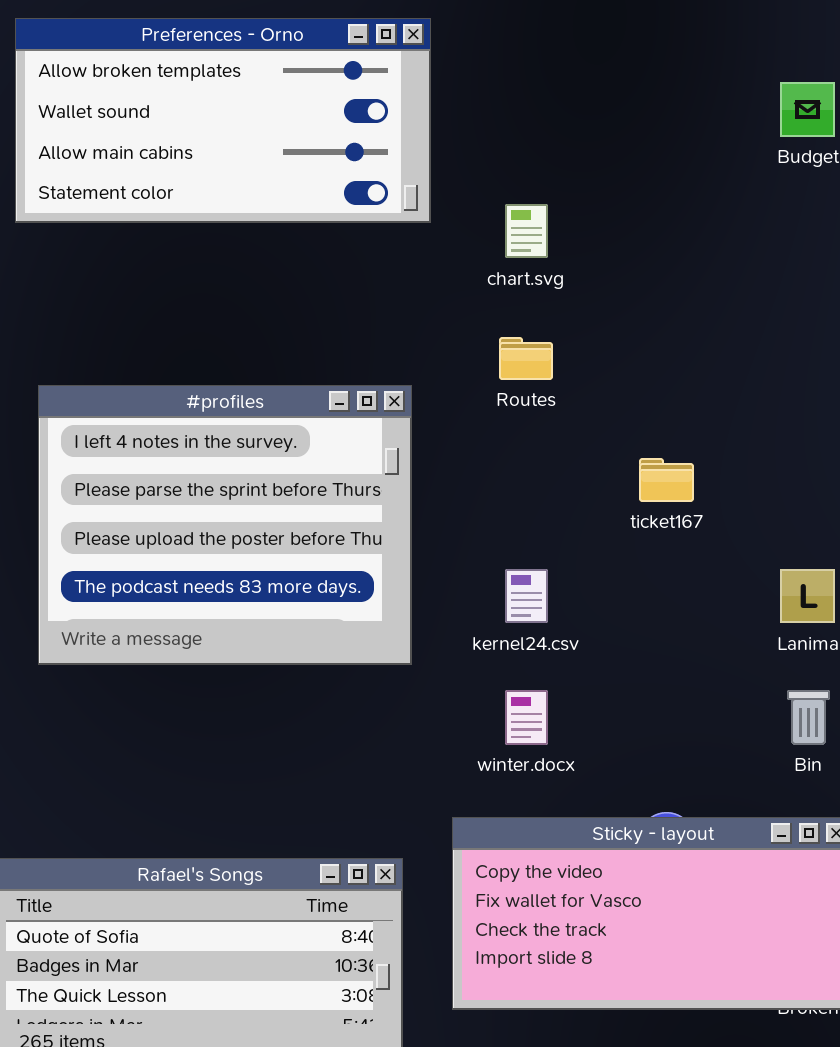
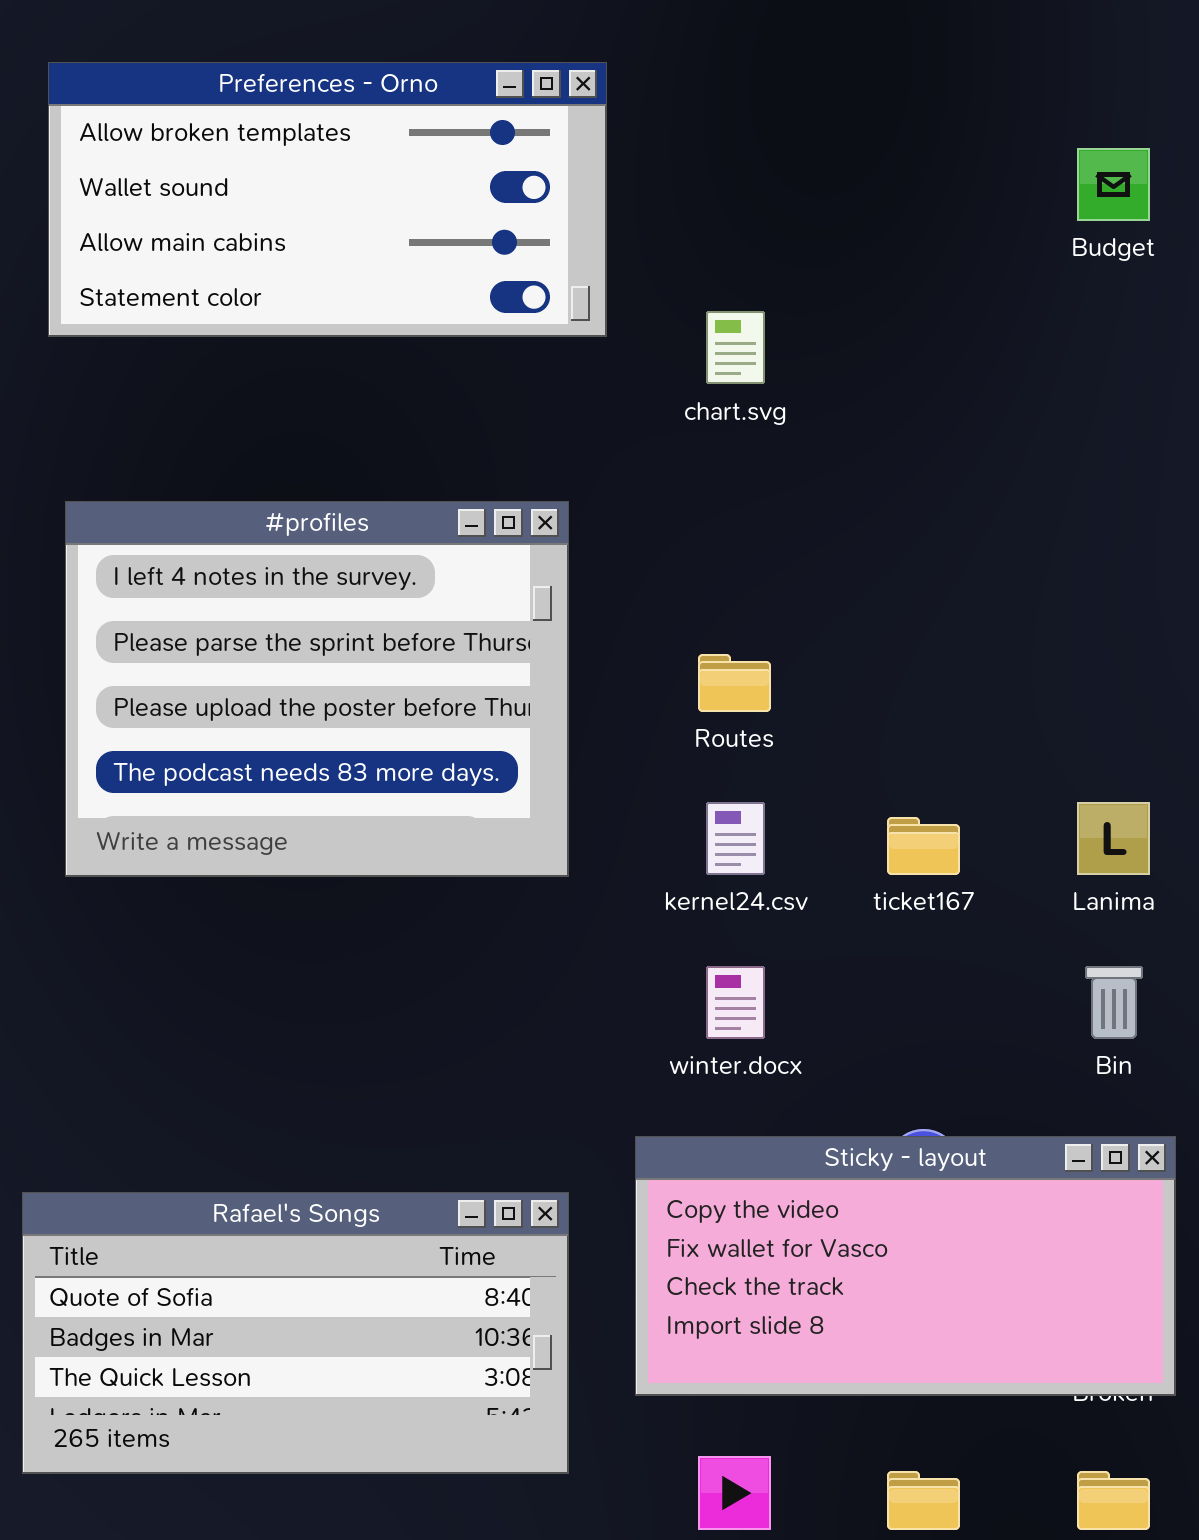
Routes: [499,337,553,380] -> [698,654,771,712], moved
#profiles: [38,385,412,665] -> [65,501,569,877], moved
ticket167: [639,458,694,502] -> [887,817,960,875], moved

